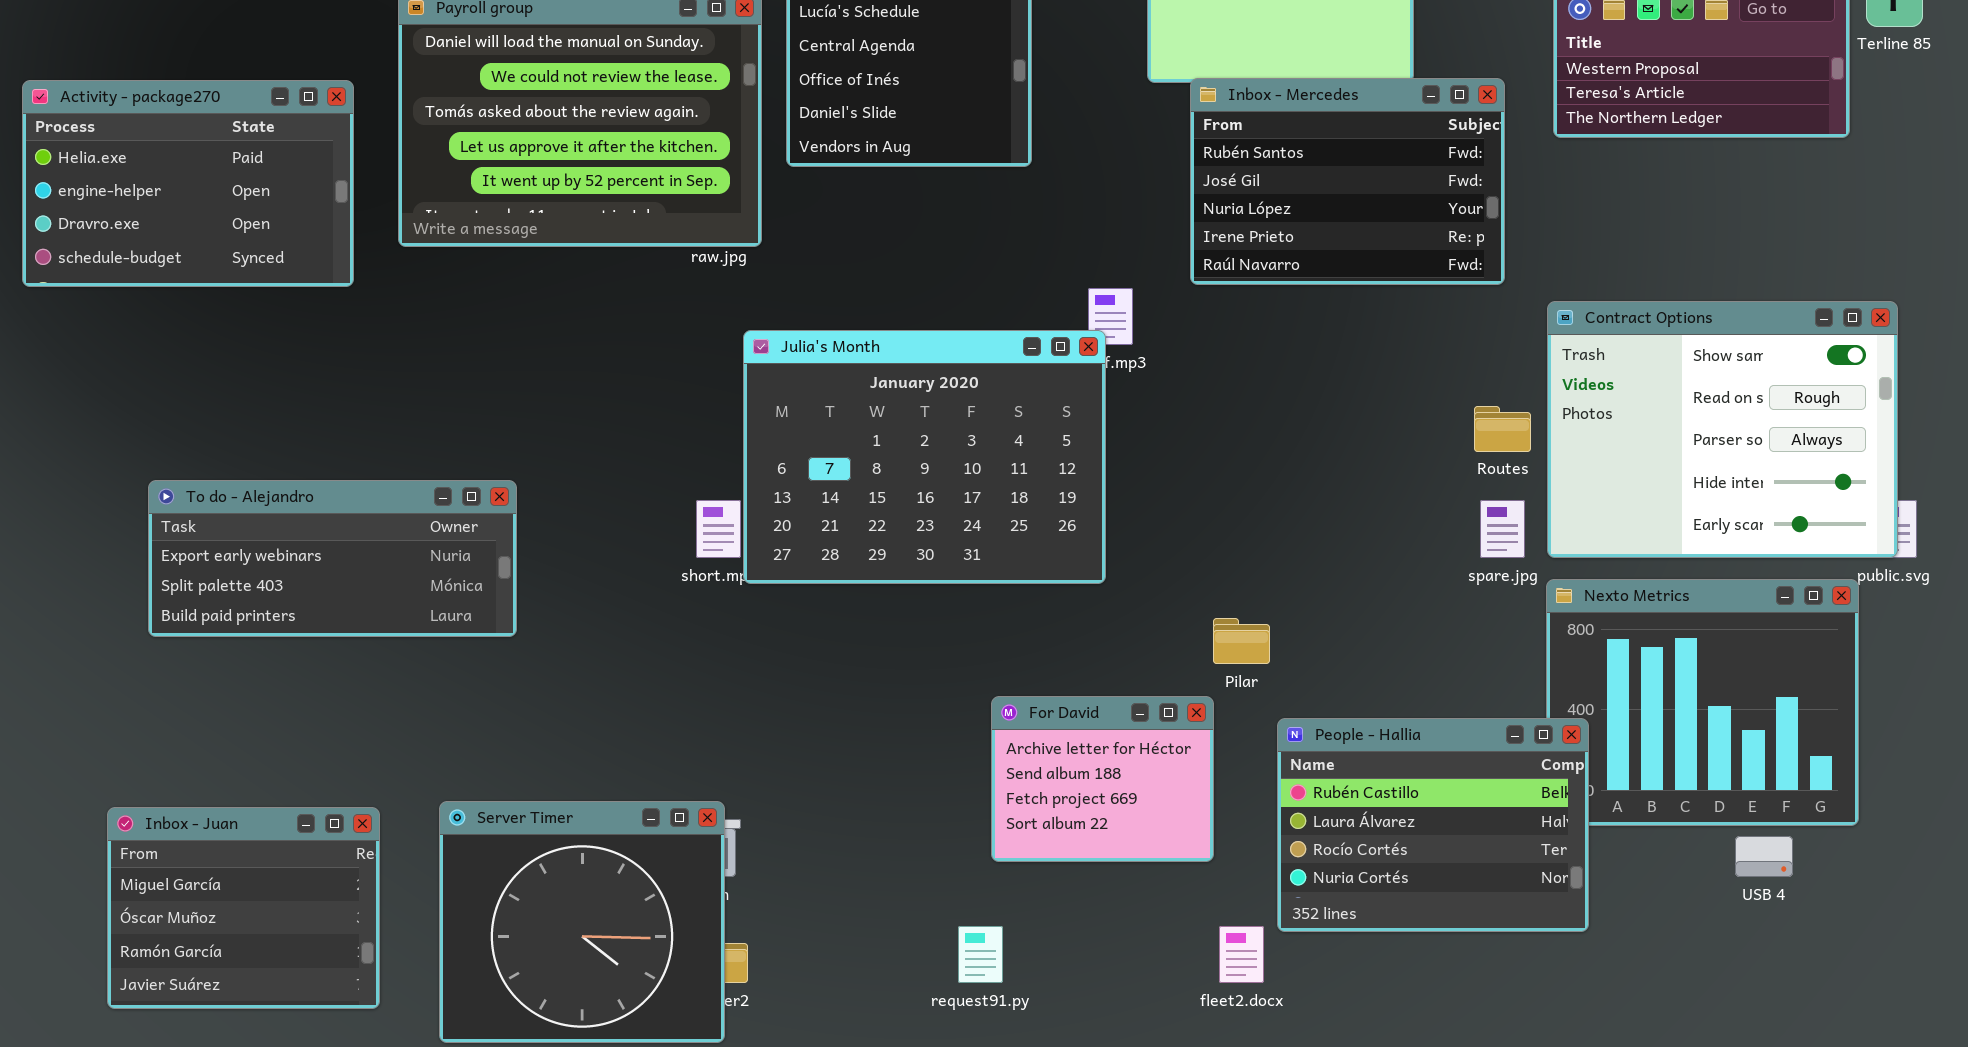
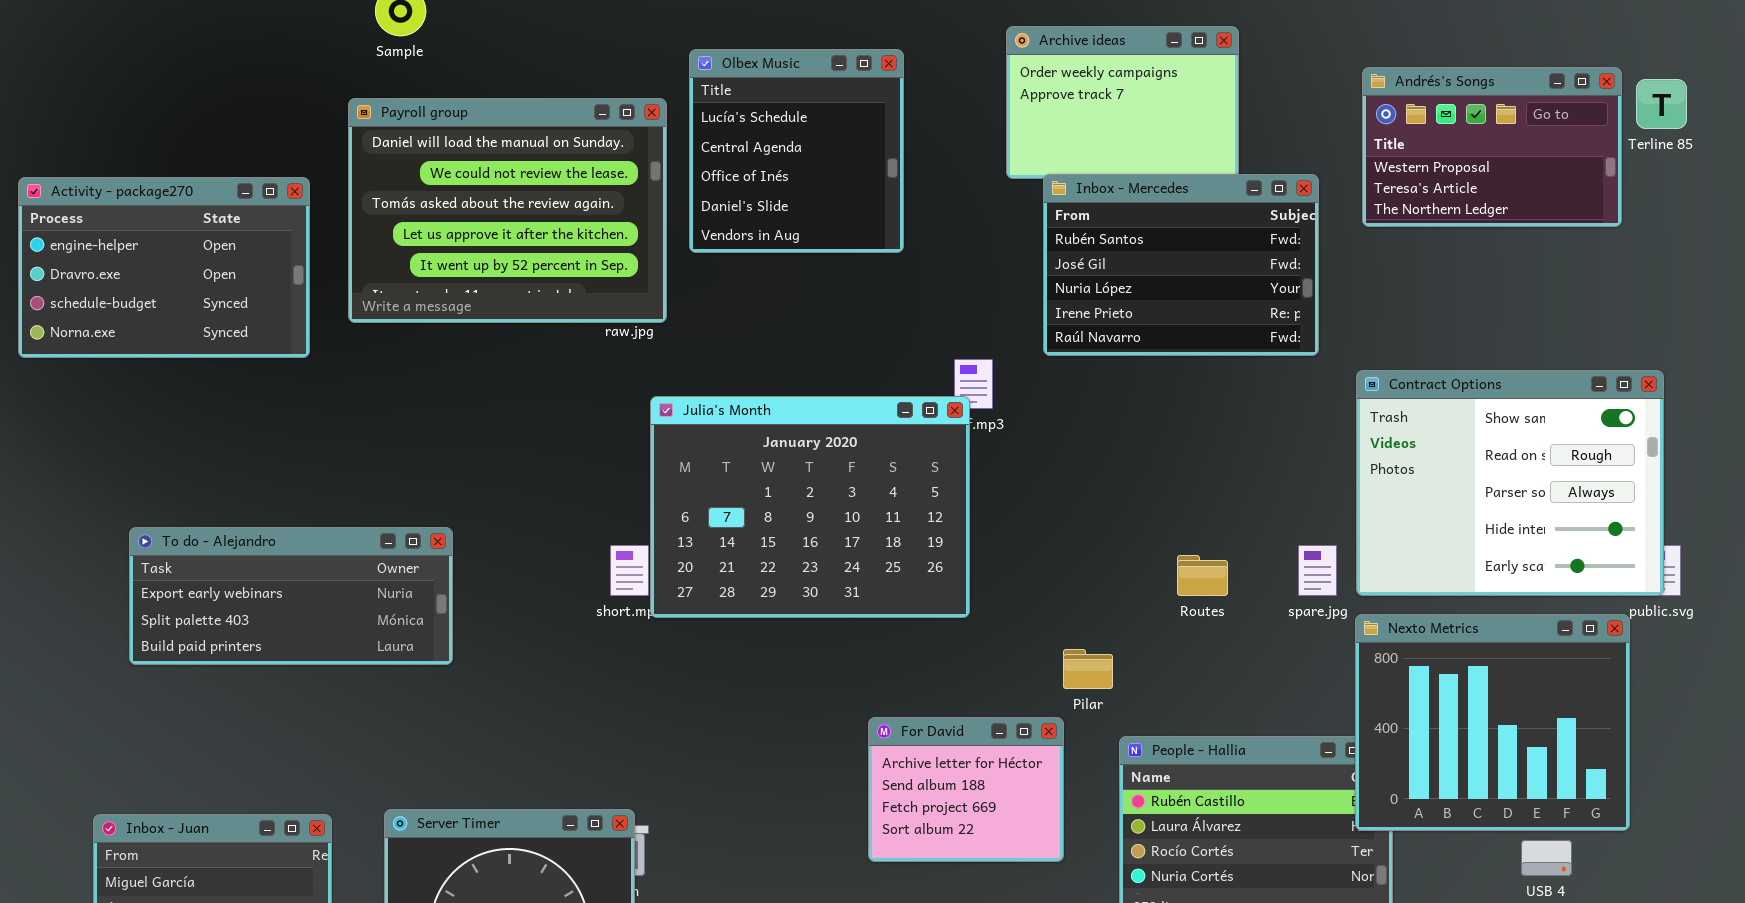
Activity - package270: [22,80,354,287] -> [18,177,310,358], scrolled down 1 row
Routes: [1474,406,1531,452] -> [1177,555,1228,596], moved
Nexto Metrics: [1546,579,1859,826] -> [1355,614,1630,831], raised

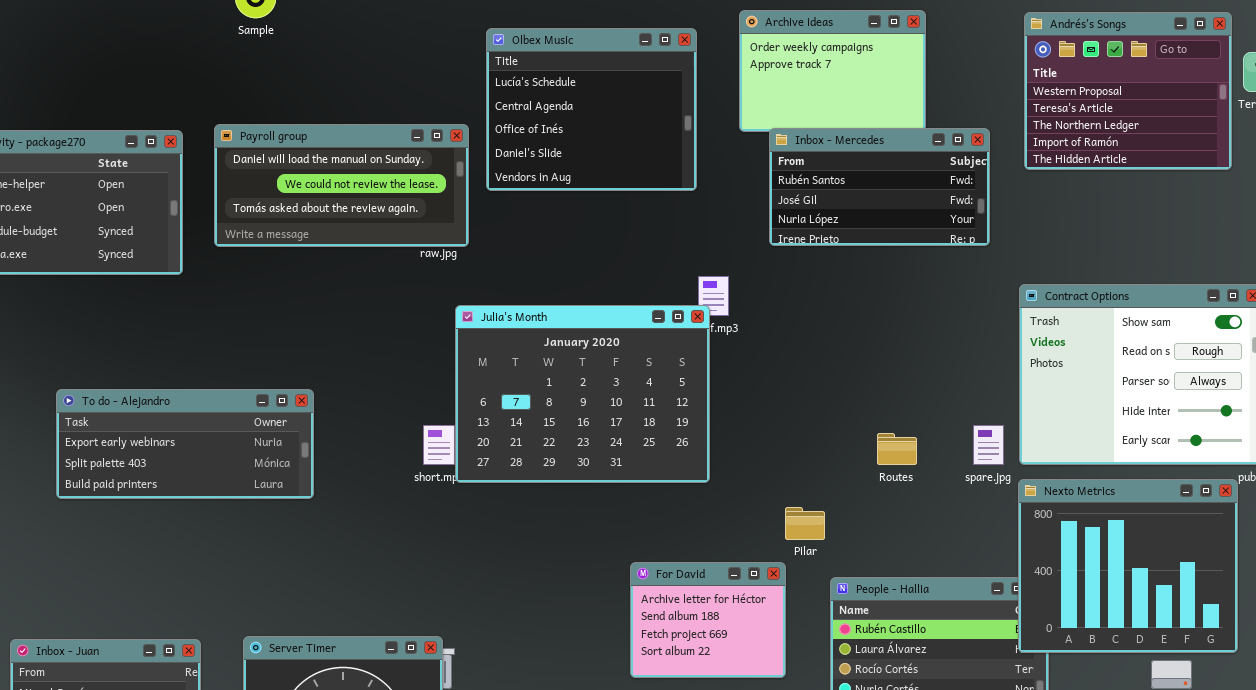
Olbex Music: [689,49,904,253] -> [486,28,697,191], resized
Andrés's Songs: [1362,67,1622,227] -> [1024,12,1232,170], resized
Payroll group: [348,98,667,323] -> [214,124,469,247], resized
Inbox - Mercedes: [1043,174,1319,356] -> [769,128,990,246], resized
To do - Alejandro: [129,527,453,665] -> [56,389,314,499], moved

